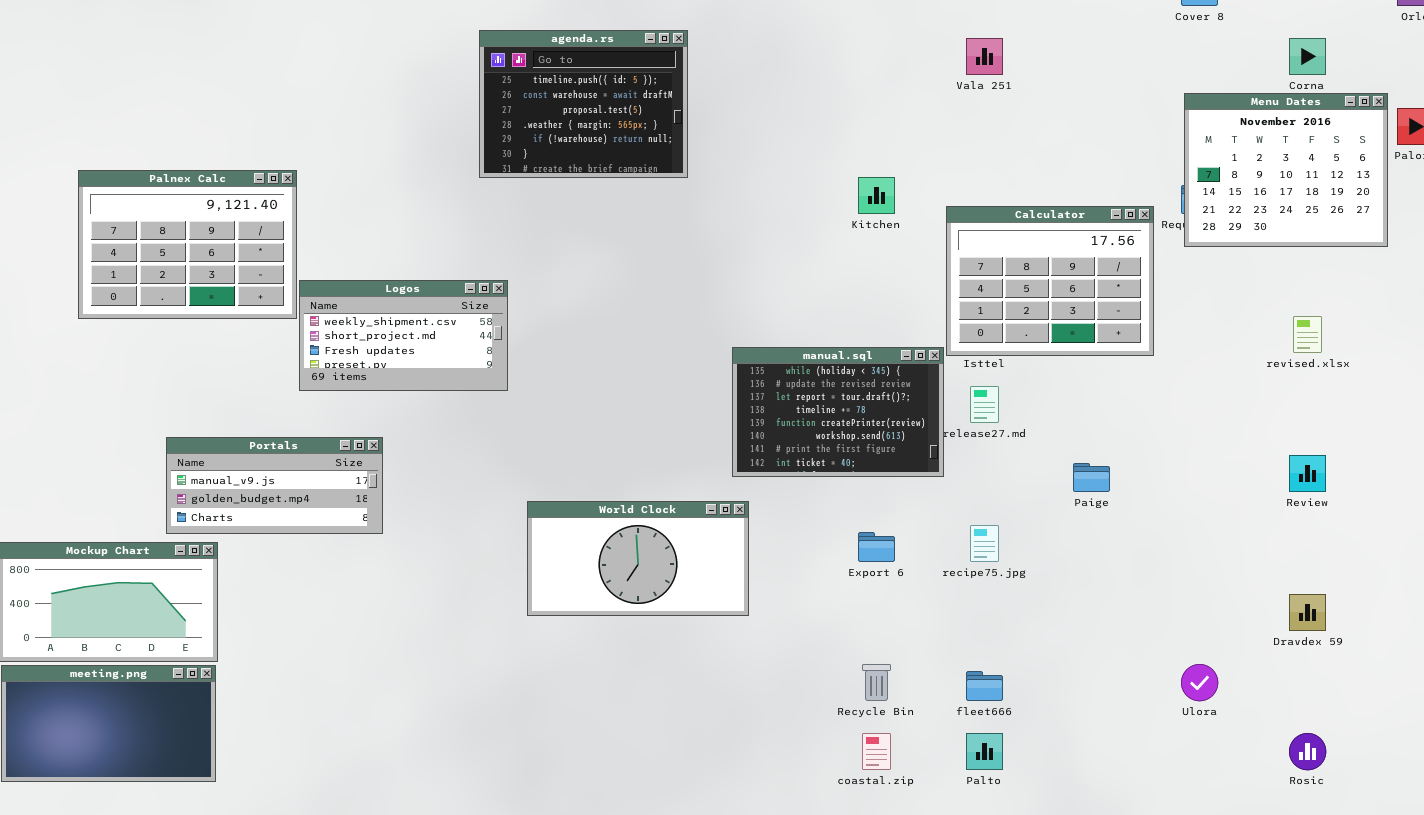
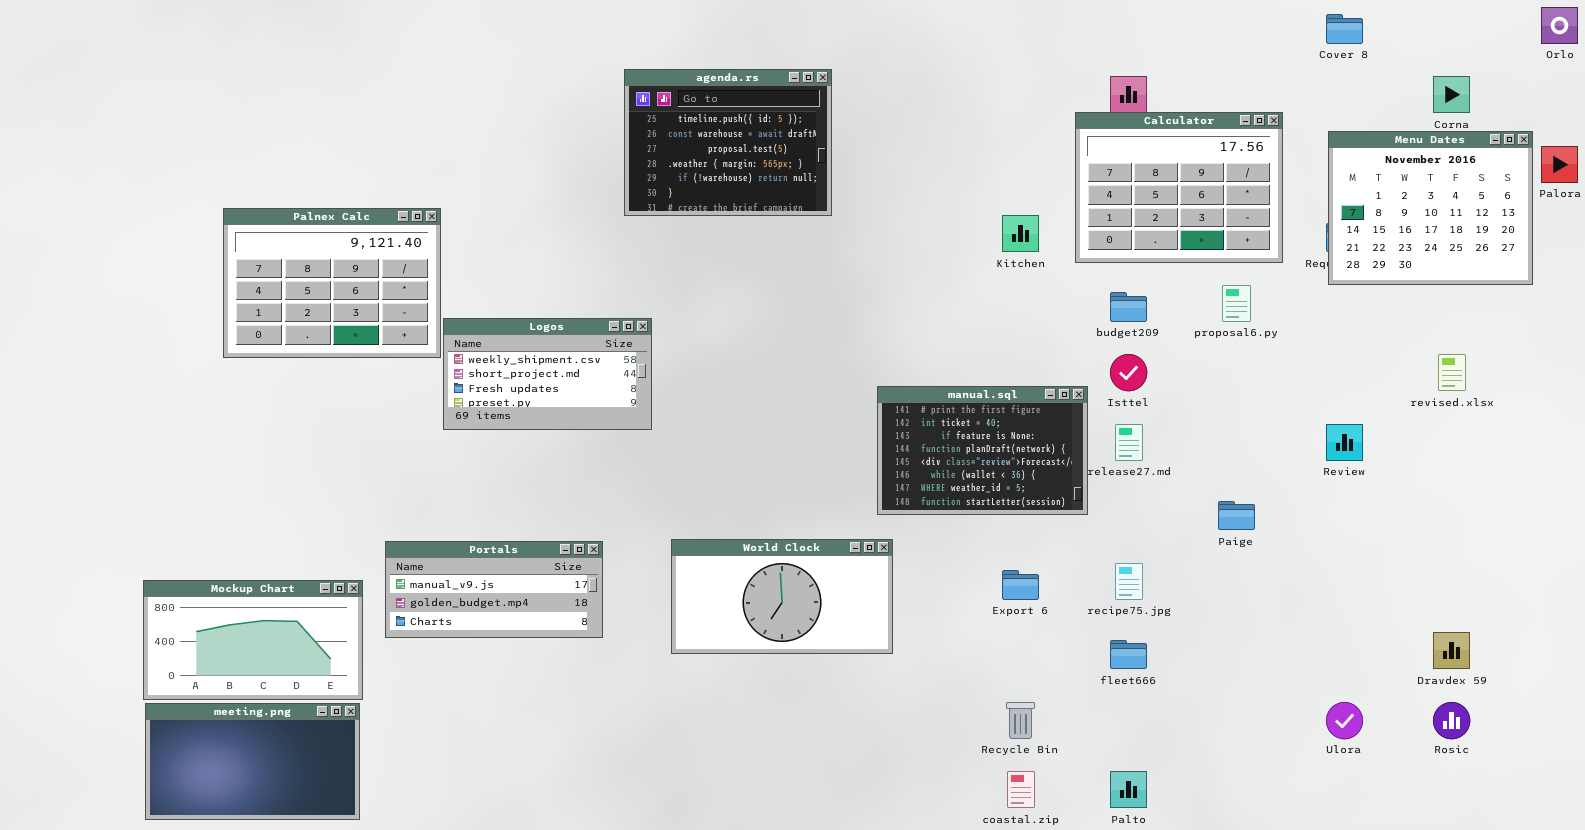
Calculator: [946,206,1154,356] -> [1075,112,1283,263], moved
manual.sql: [732,347,944,477] -> [877,386,1088,515], scrolled down 6 rows
Portals: [166,437,383,534] -> [385,541,603,638], moved
Review: [1289,455,1326,492] -> [1326,424,1363,461], moved
fleet666: [966,671,1003,701] -> [1110,640,1147,669], moved
Rosic: [1289,733,1326,770] -> [1433,702,1470,739], moved

